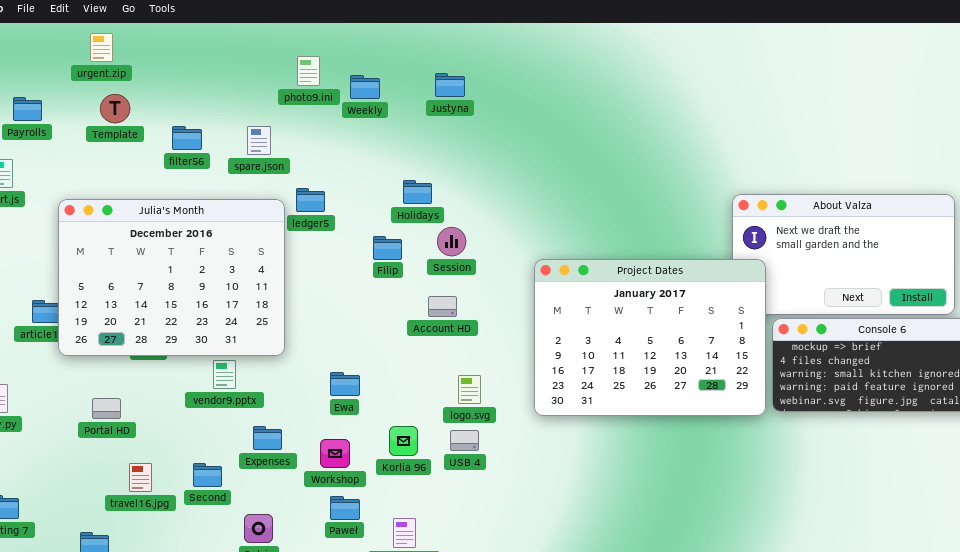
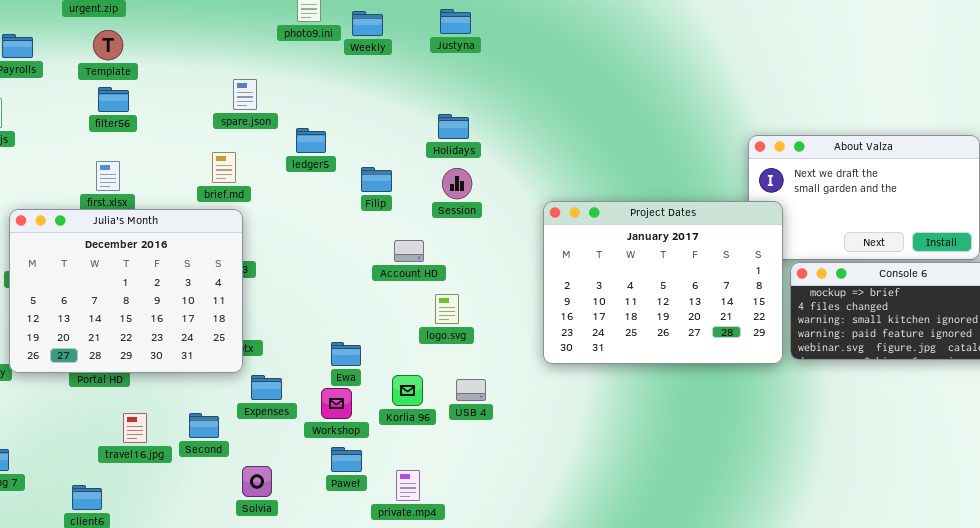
spare.json: [247,126,271,155] -> [233,79,257,110], moved
filter56: [172,126,202,150] -> [98,87,129,112], moved
Holidays: [403,180,432,204] -> [438,114,469,139], moved
Julia's Month: [58,199,285,356] -> [9,209,243,373], moved
Filip: [373,236,402,260] -> [361,167,392,192], moved
Account HD: [428,296,457,317] -> [394,240,424,262], moved
Ewa: [330,372,360,396] -> [331,342,361,366], moved
logo.svg: [458,375,481,404] -> [435,294,459,324], moved

